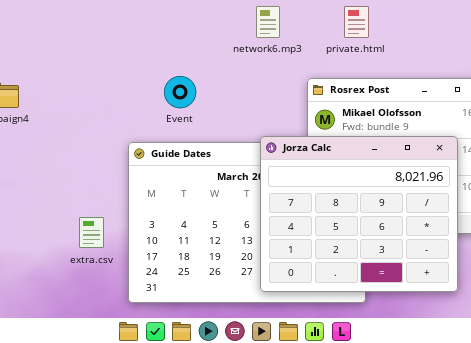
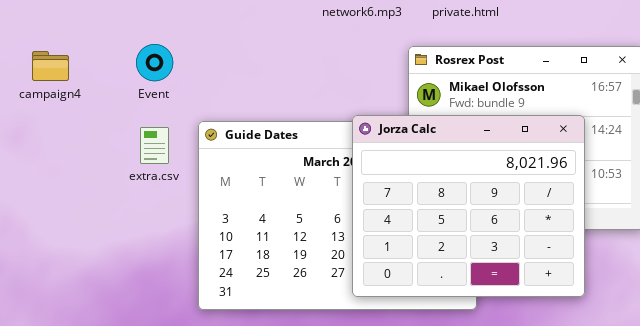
Event: [164,76,196,108] -> [136,44,173,81], moved
extra.csv: [79,217,104,248] -> [140,127,169,164], moved

